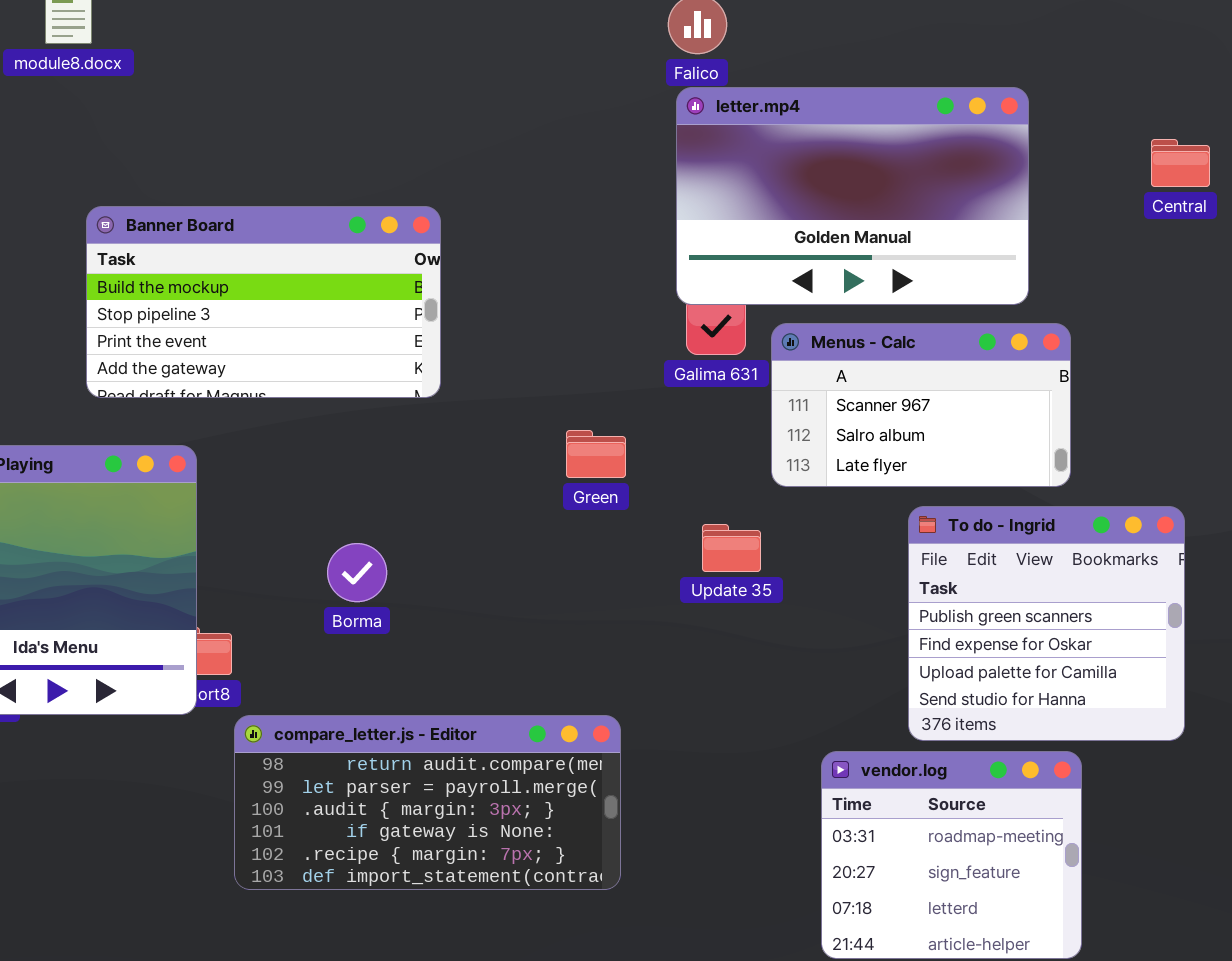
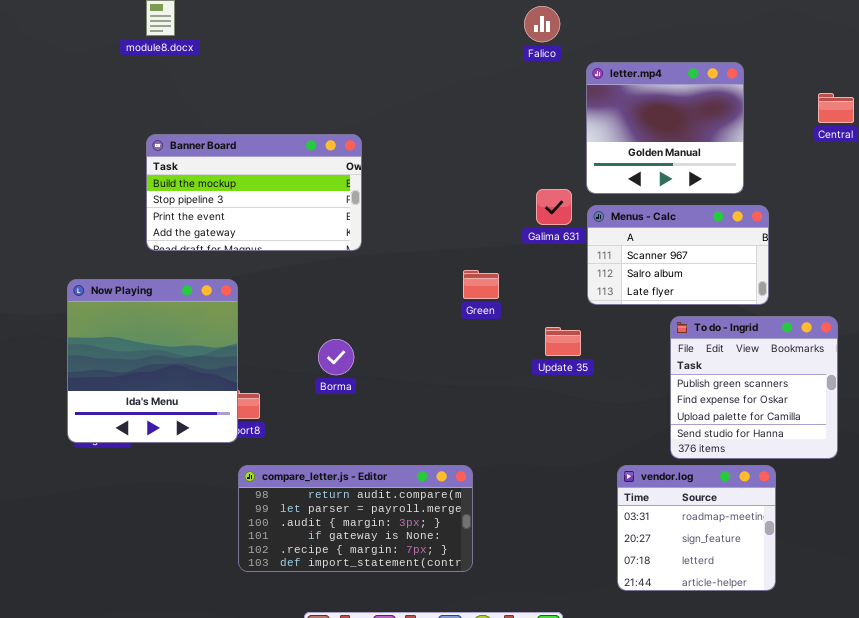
letter.mp4: [676,87,1029,305] -> [586,62,744,194], resized
Banner Board: [86,206,441,398] -> [146,134,362,251], moved
compare_letter.js - Editor: [234,715,621,890] -> [238,465,473,572], moved

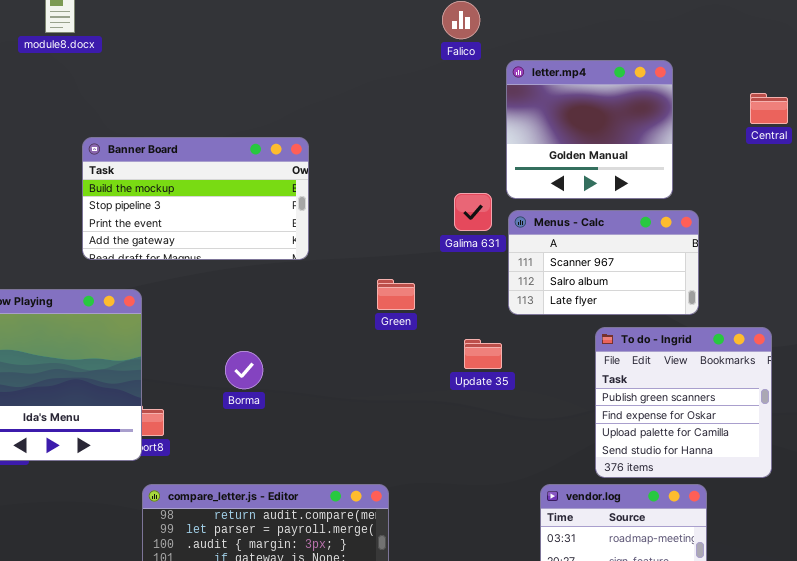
Banner Board: [146,134,362,251] -> [82,137,309,260], moved

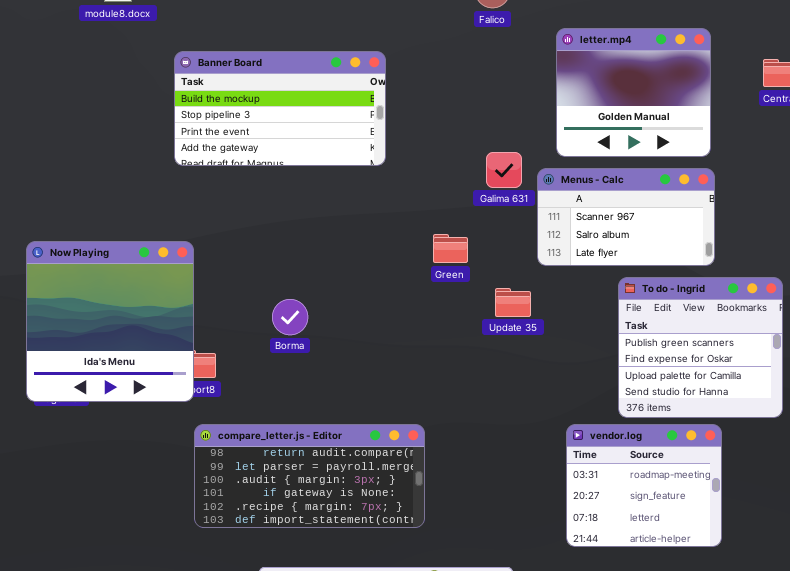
letter.mp4: [506,60,673,199] -> [556,28,711,157], moved
Banner Board: [82,137,309,260] -> [174,51,386,166], moved
Green: [377,279,415,310] -> [433,234,468,263], moved

